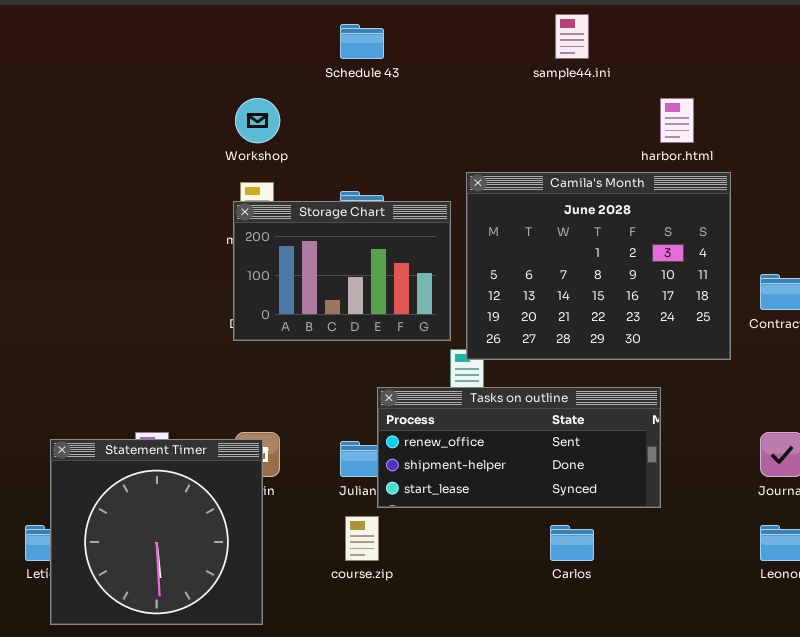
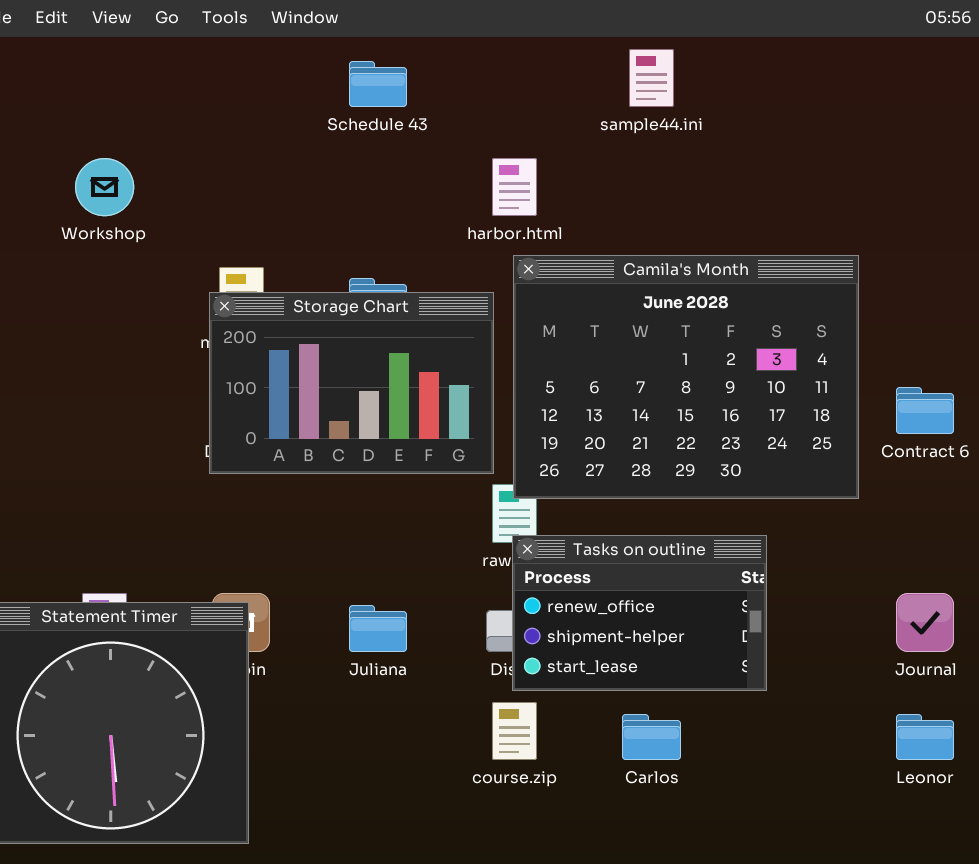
Workshop: [235,98,280,143] -> [75,158,134,216], moved
harbor.html: [660,98,694,143] -> [492,158,537,216], moved
Tasks on outline: [377,387,661,508] -> [512,535,767,691], resized
course.zip: [345,516,379,561] -> [492,702,537,760], moved

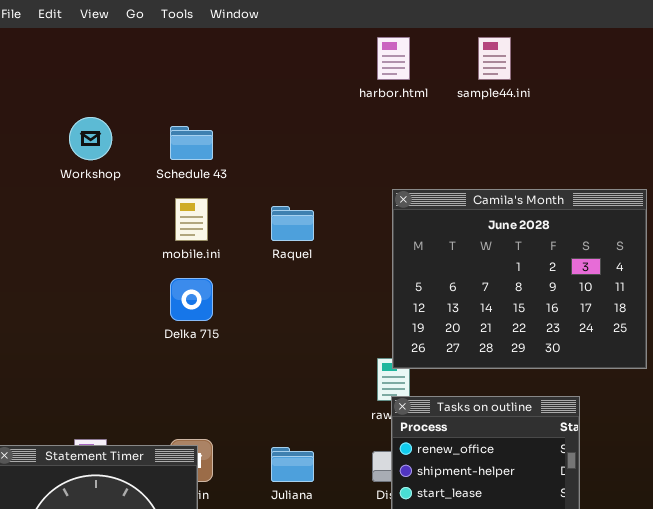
Schedule 43: [349,61,407,107] -> [170,126,213,160], moved
harbor.html: [492,158,537,216] -> [377,37,410,80], moved
Storage Chart: [209,292,494,474] -> none, closed

